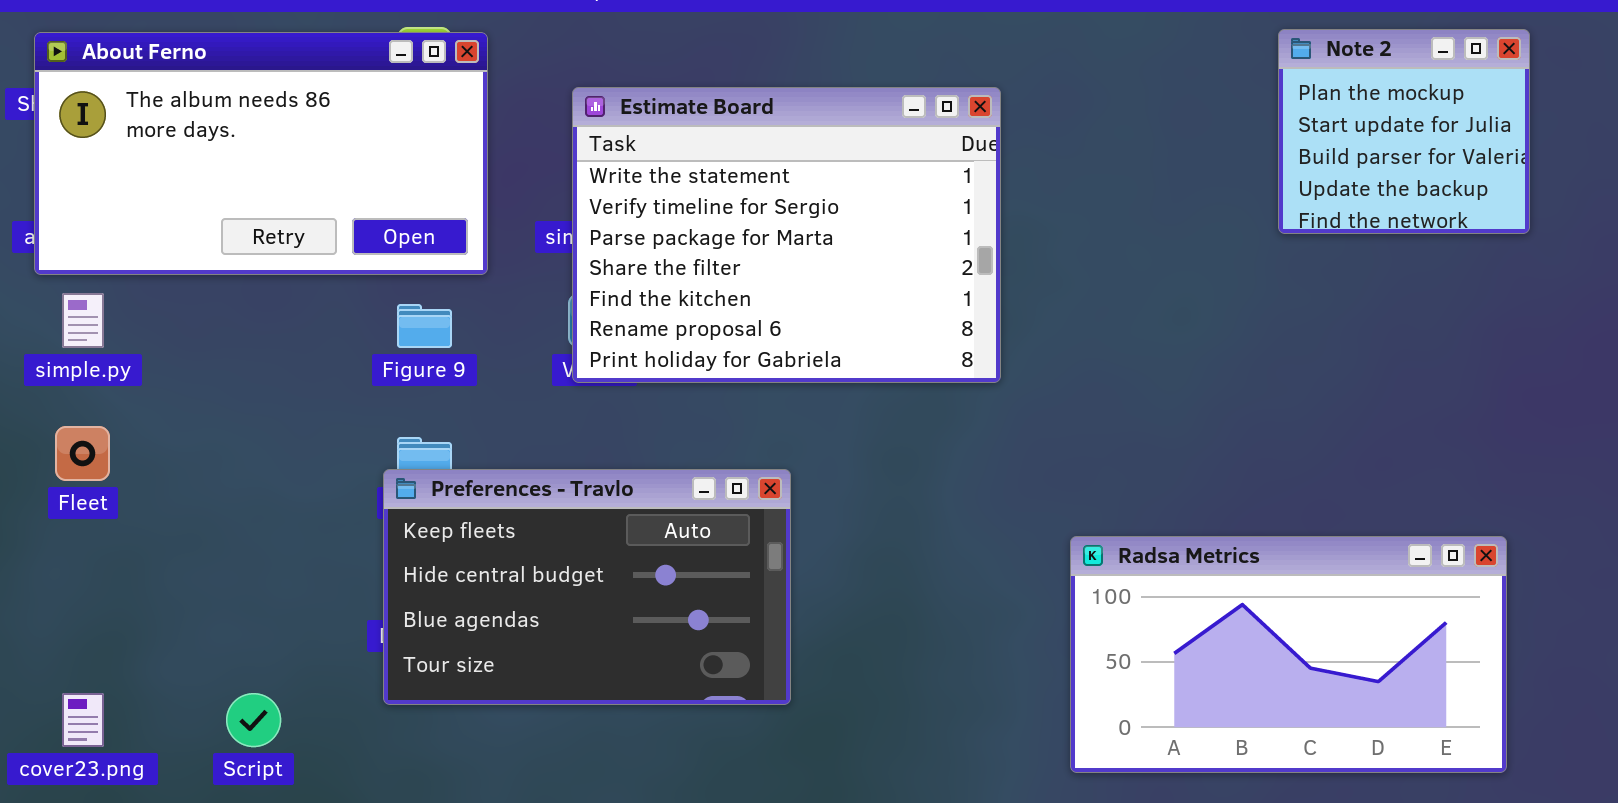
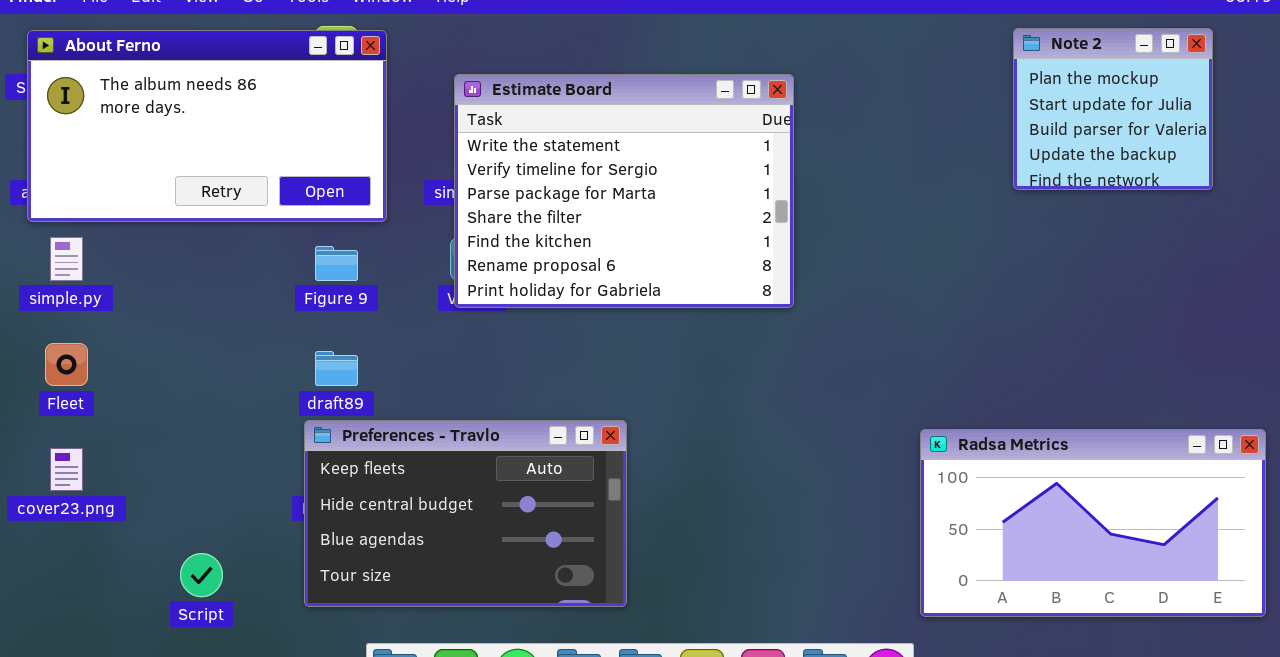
Preferences - Travlo: [383,469,791,705] -> [304,420,627,607], moved
Radsa Metrics: [1070,536,1507,773] -> [920,429,1266,617], moved
cover23.png: [62,693,104,747] -> [50,448,83,491], moved

